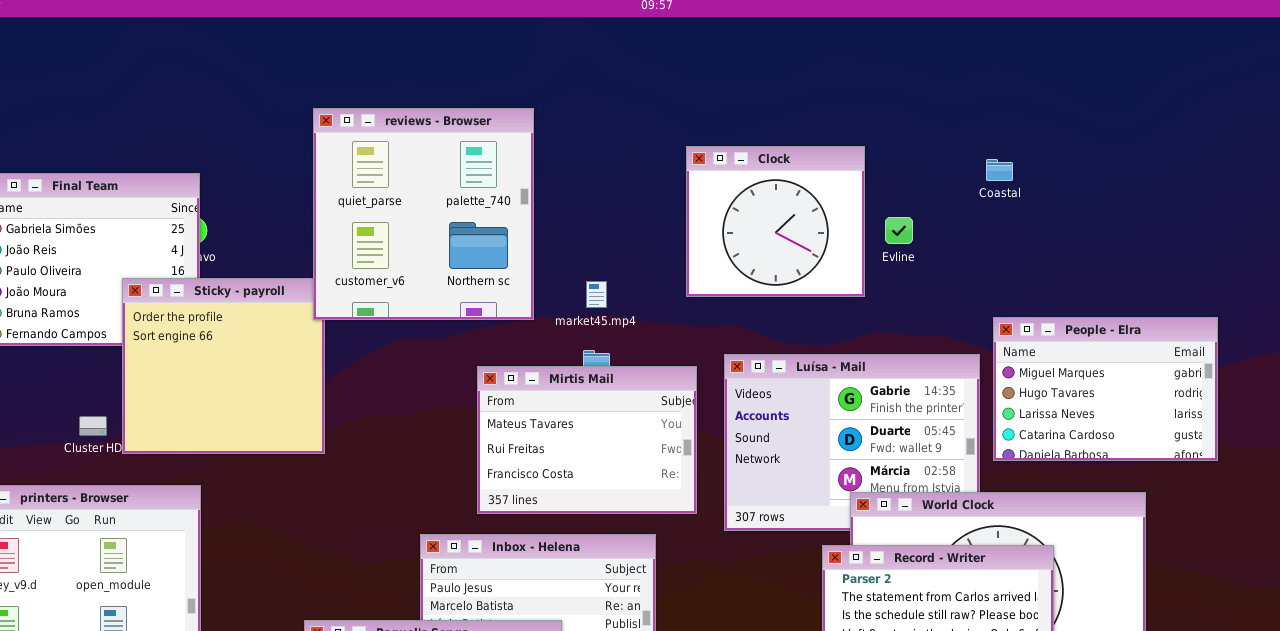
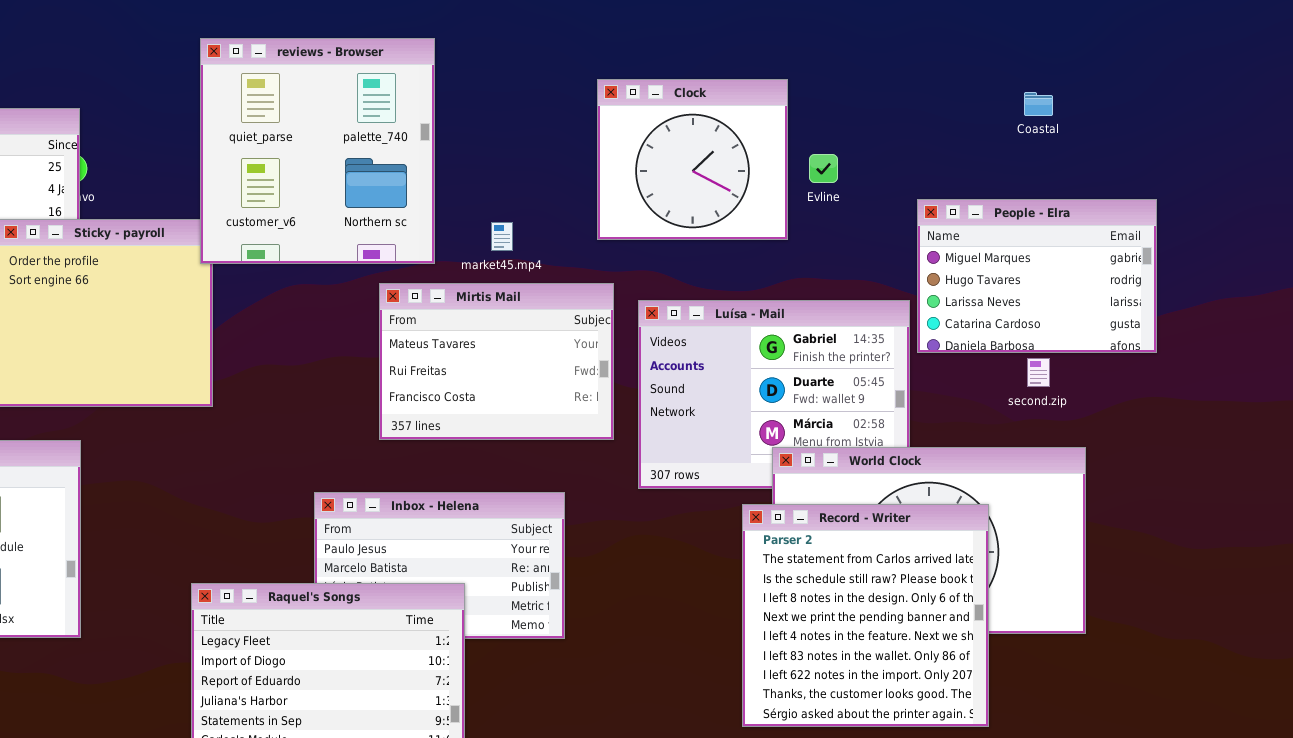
Coastal: [986,159,1013,181] -> [1024,92,1053,116], moved
People - Elra: [993,317,1218,461] -> [917,199,1157,353], moved
Mirtis Mail: [477,366,697,514] -> [379,283,614,440], moved

